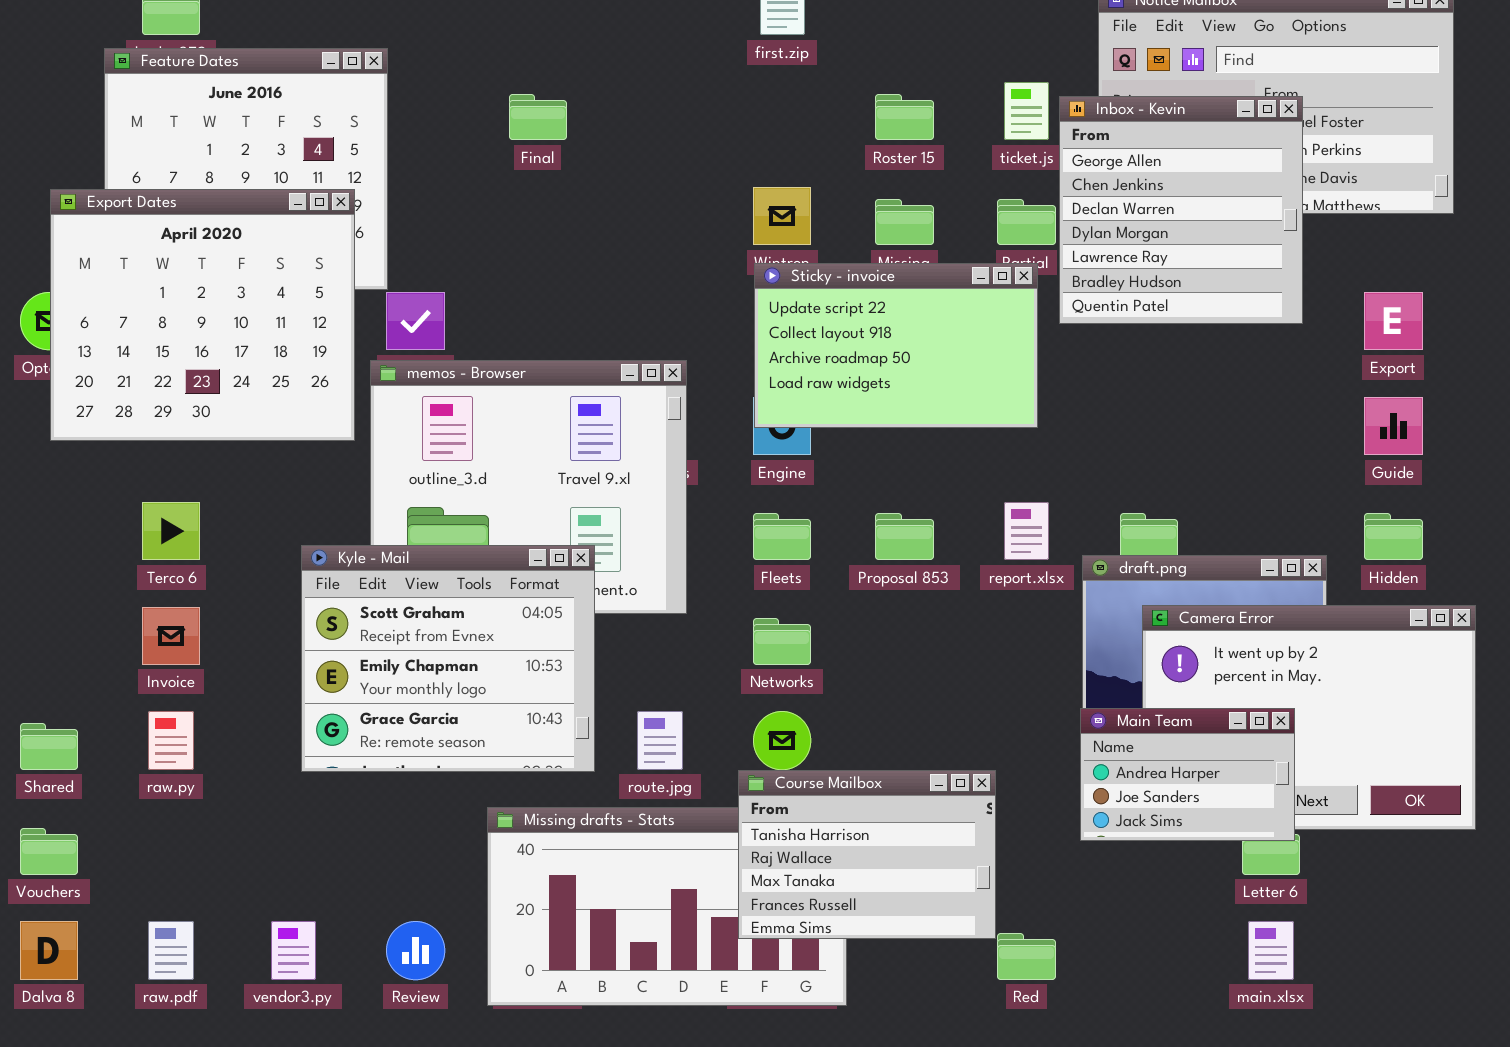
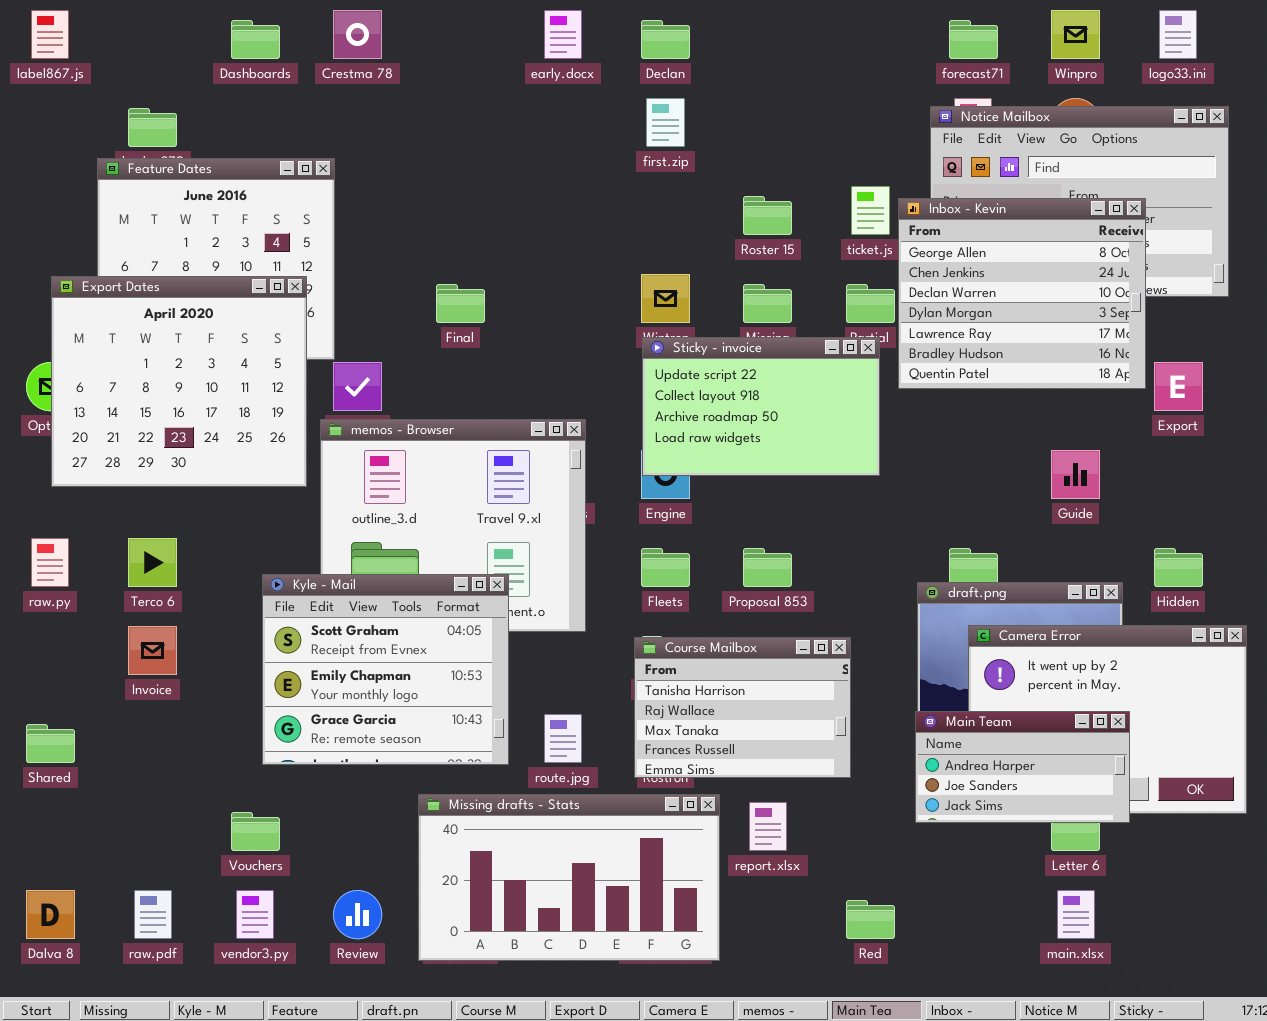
Final: [509,94,567,140] -> [436,284,485,323], moved
Inbox - Kevin: [1059,96,1303,324] -> [898,198,1146,389], resized
Guide: [1364,397,1423,455] -> [1051,450,1100,499], moved
report.xlsx: [1004,502,1049,560] -> [749,802,787,851], moved
Main Team: [1080,708,1295,841] -> [915,711,1130,823], resized
raw.py: [148,711,194,770] -> [31,538,69,587], moved
Course Mailbox: [738,770,996,939] -> [634,637,851,778], moved
Vouchers: [20,828,78,875] -> [231,812,280,851], moved

